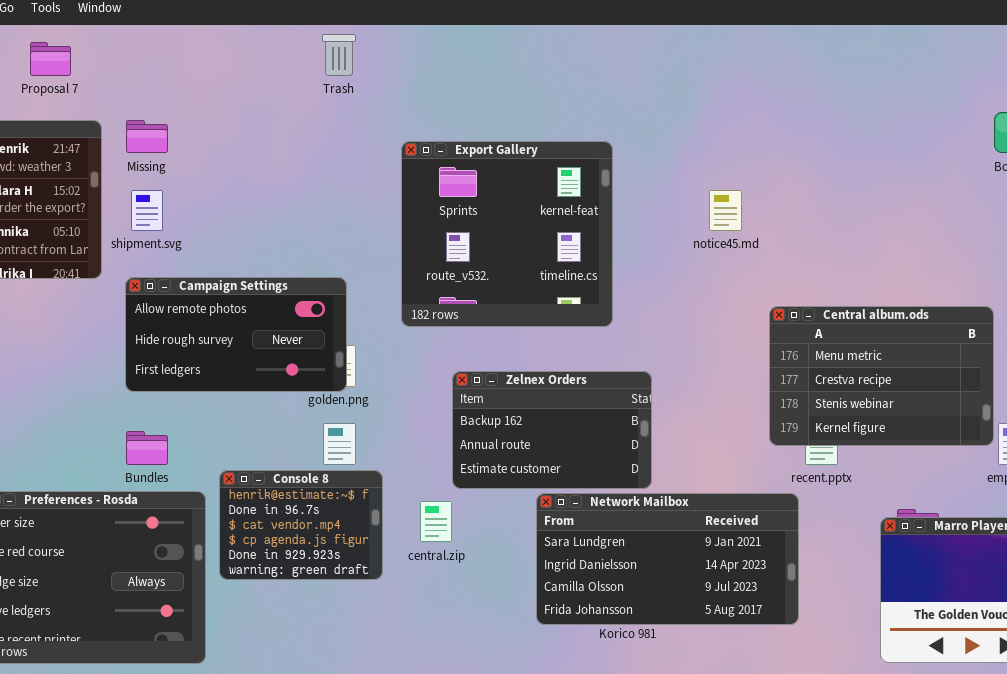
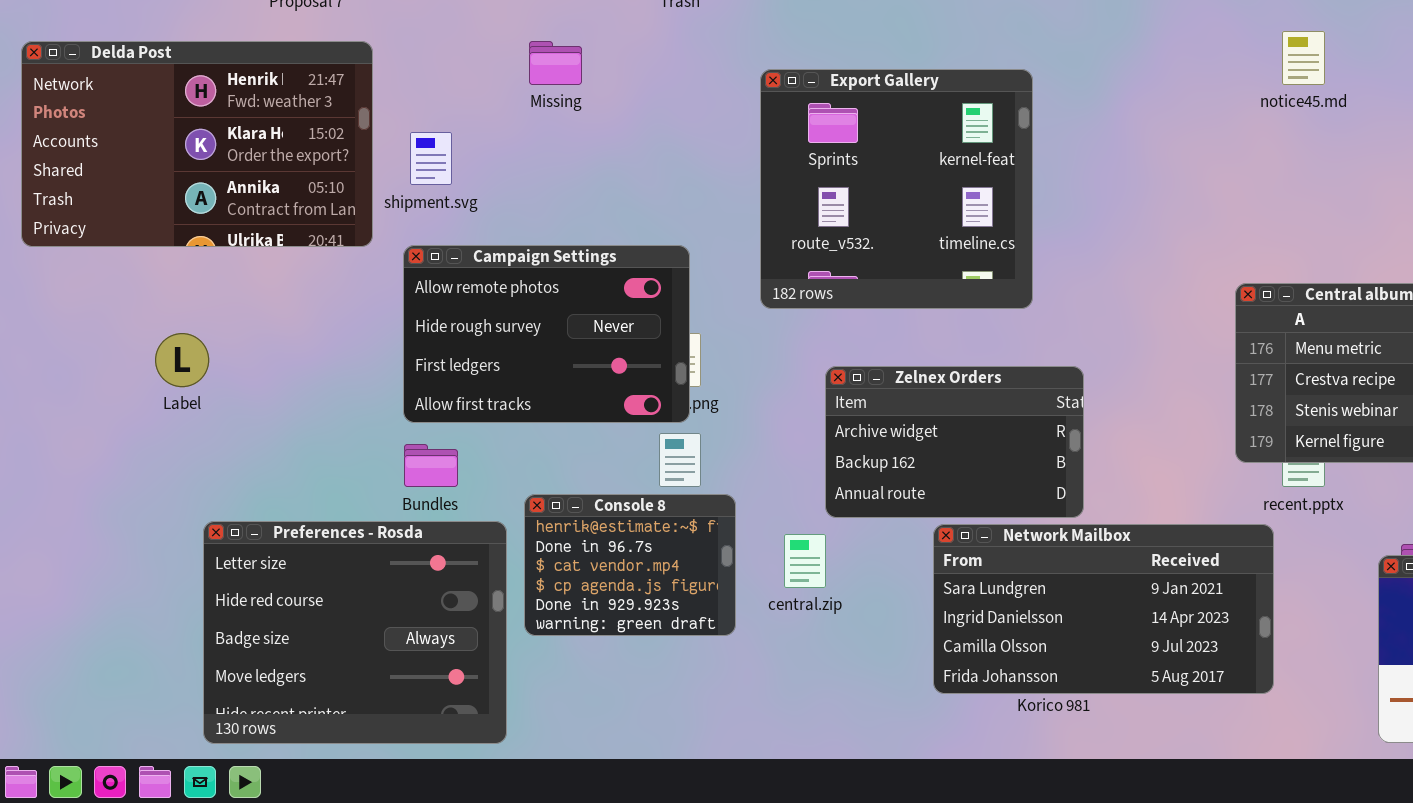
Missing: [126,120,168,153] -> [529,41,582,85], moved
notice45.md: [709,190,742,231] -> [1282,31,1325,85], moved
Campaign Settings: [125,277,347,392] -> [403,245,690,423], resized
Zelnex Orders: [452,371,652,489] -> [825,366,1084,518], scrolled up 1 row

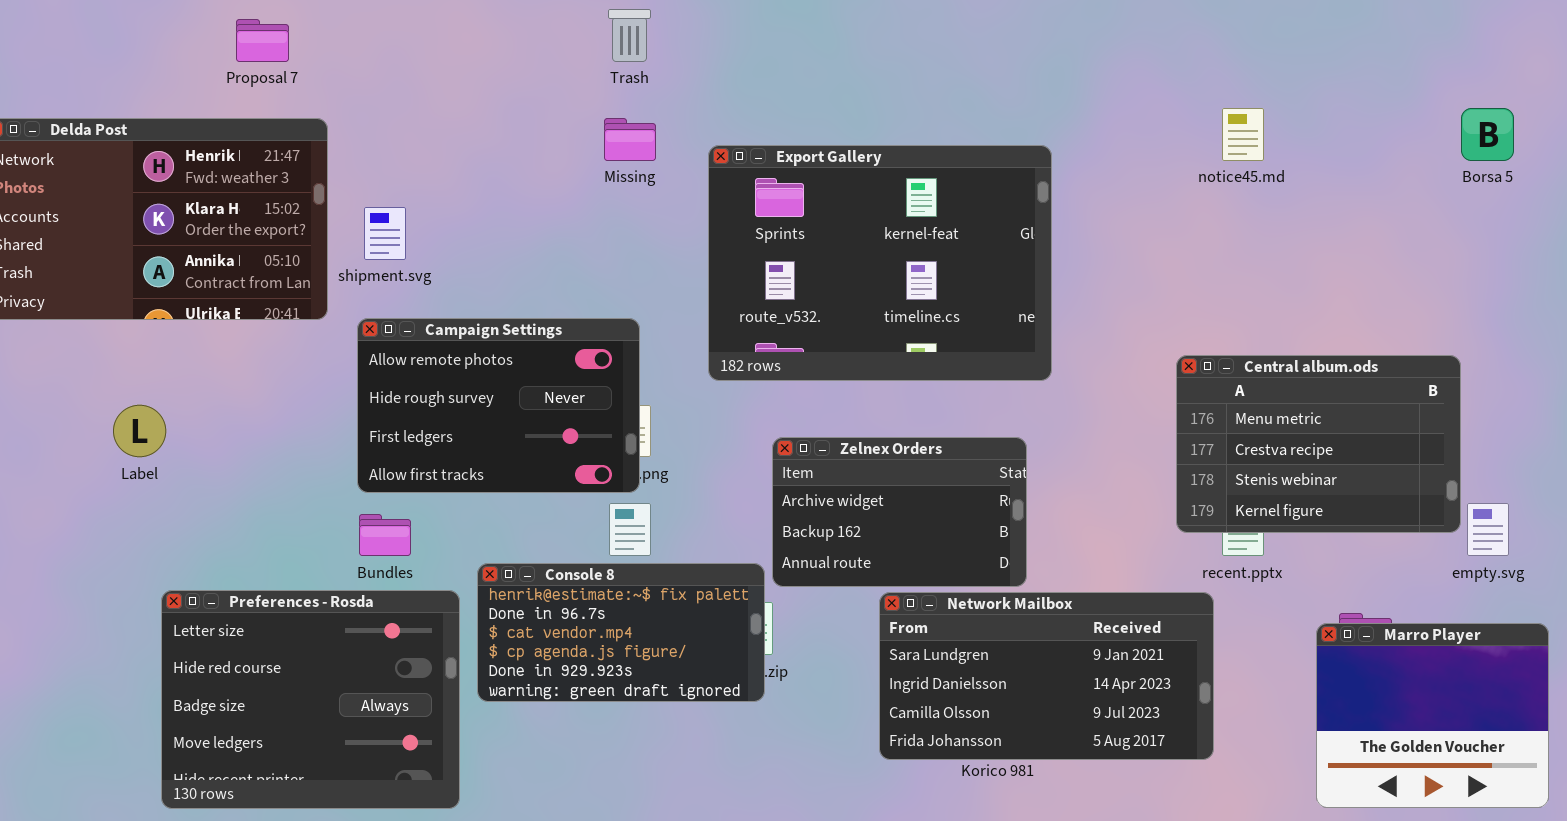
Missing: [529,41,582,85] -> [604,118,656,161], moved
Export Gallery: [760,69,1033,309] -> [708,145,1052,381], resized
Console 8: [524,494,736,636] -> [477,563,765,702], resized

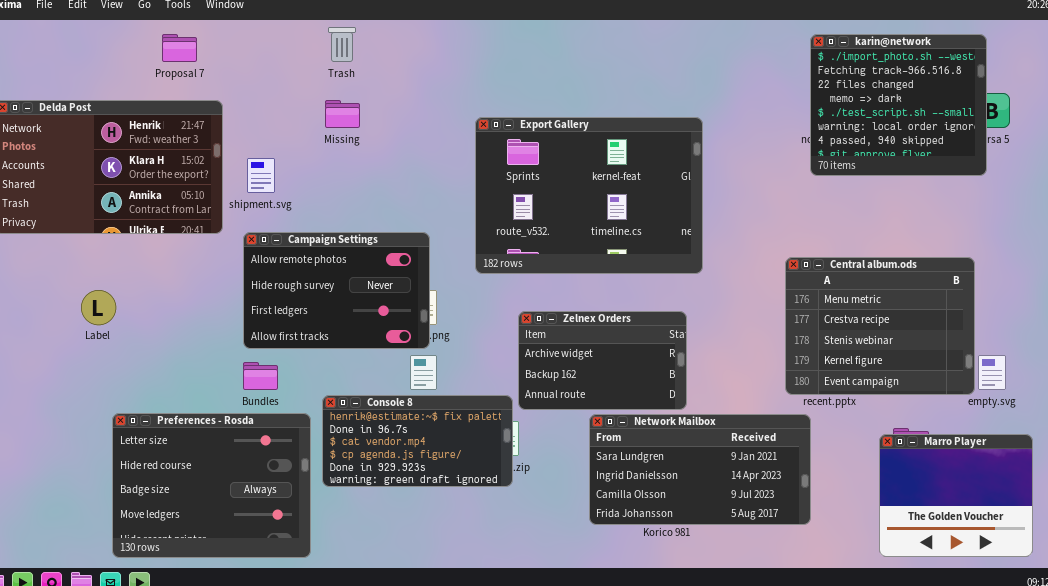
Trash: [608,9,651,62] -> [328,27,356,62], moved
karin@network: none -> [810,34,987,176], opened
Missing: [604,118,656,161] -> [325,100,360,128], moved
Central album.ods: [1176,355,1461,533] -> [785,257,975,395], resized

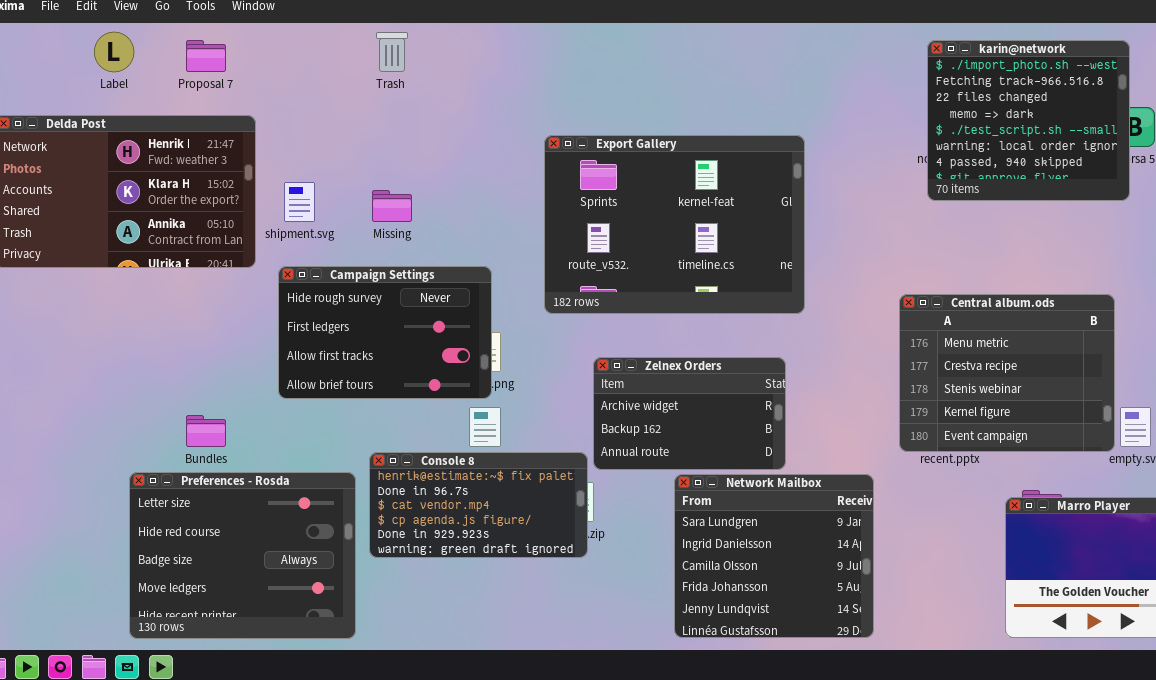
Missing: [325,100,360,128] -> [372,190,412,222], moved
Campaign Settings: [243,232,430,349] -> [278,266,492,399], scrolled down 1 row
Label: [81,290,116,325] -> [94,32,134,72], moved
Bundles: [243,362,278,390] -> [186,415,226,447], moved
Network Mailbox: [589,414,811,525] -> [674,474,874,638], resized

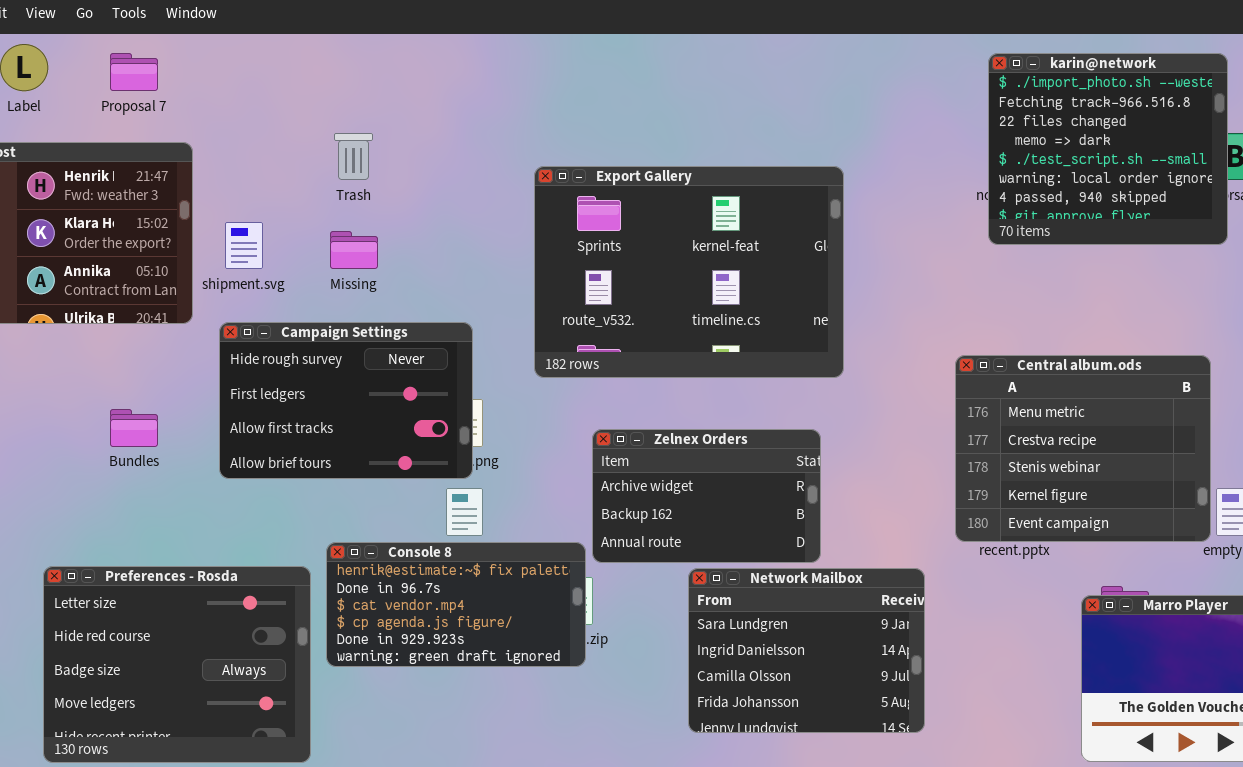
Trash: [376,32,408,72] -> [334,133,373,180], moved
Bundles: [186,415,226,447] -> [110,409,158,447], moved
Network Mailbox: [674,474,874,638] -> [688,568,925,733], resized

